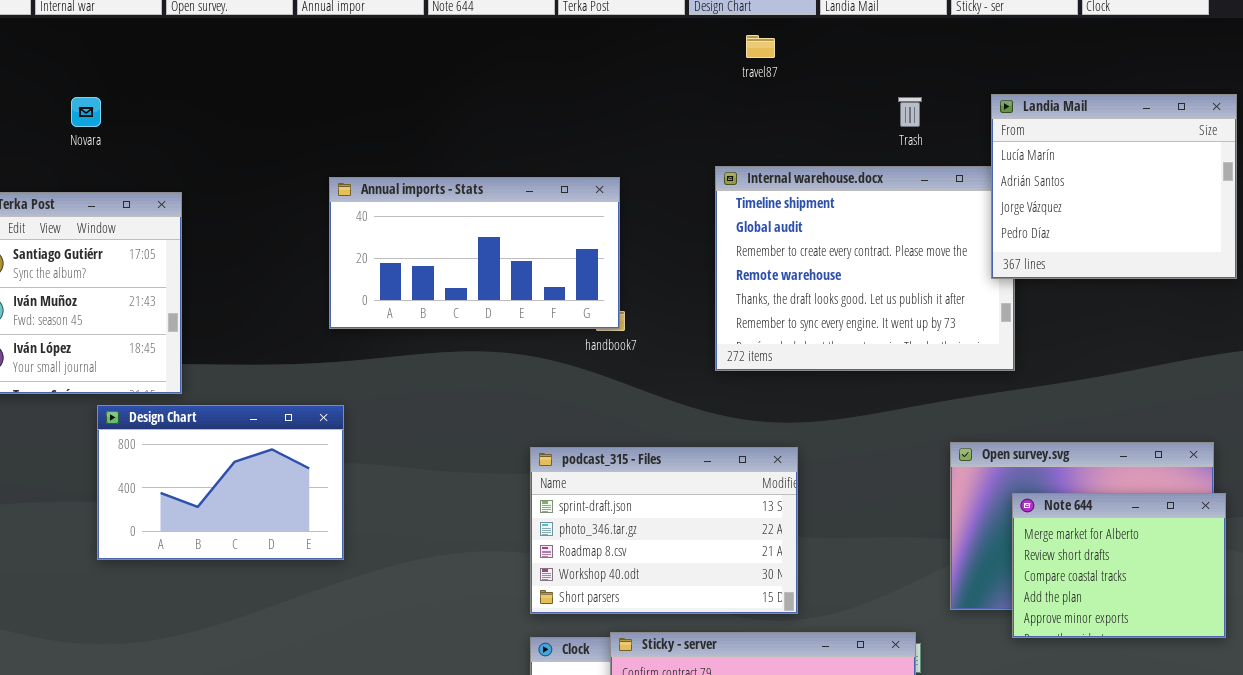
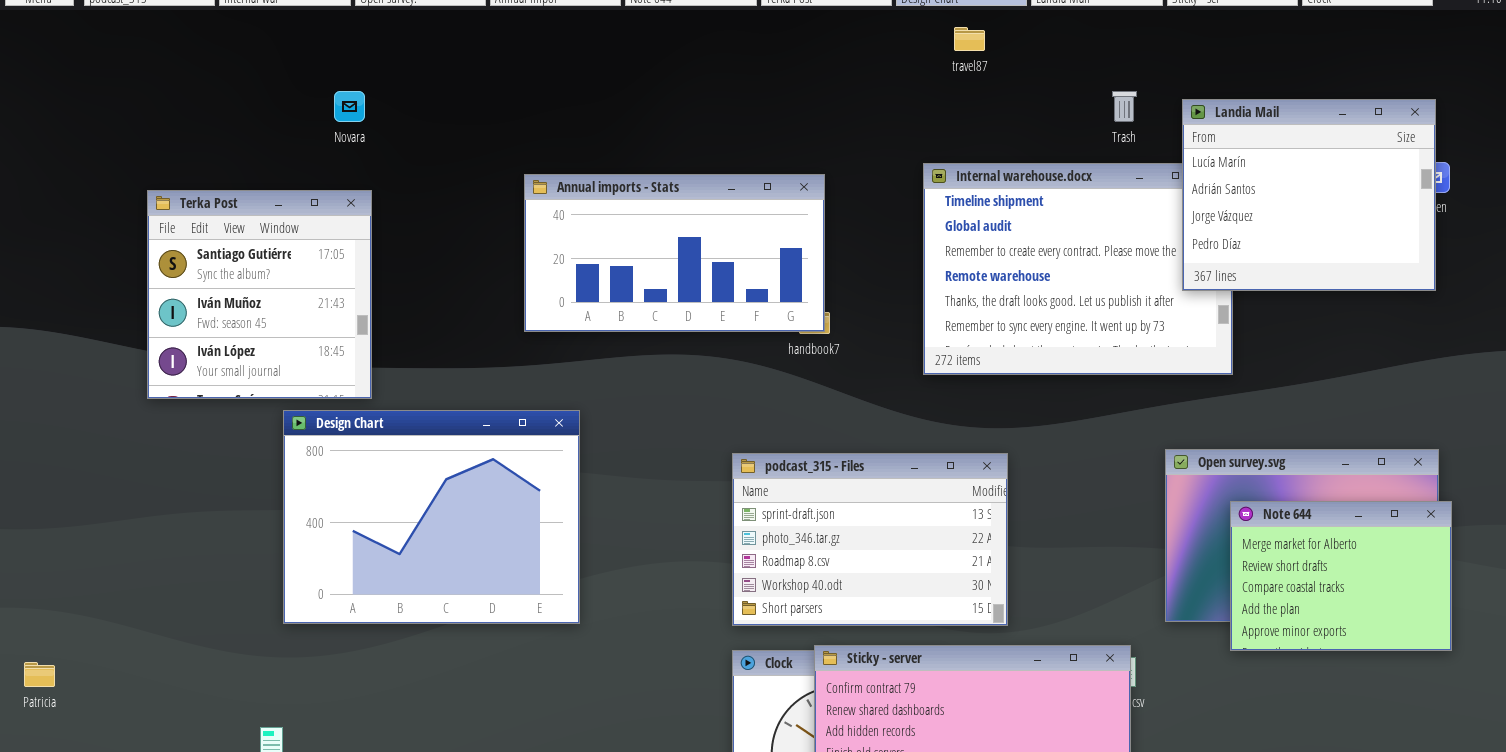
Landia Mail: [991,94,1237,279] -> [1182,99,1436,291], moved
Novara: [71,97,101,127] -> [334,91,365,122], moved
Design Chart: [97,405,344,560] -> [283,410,580,624], resized

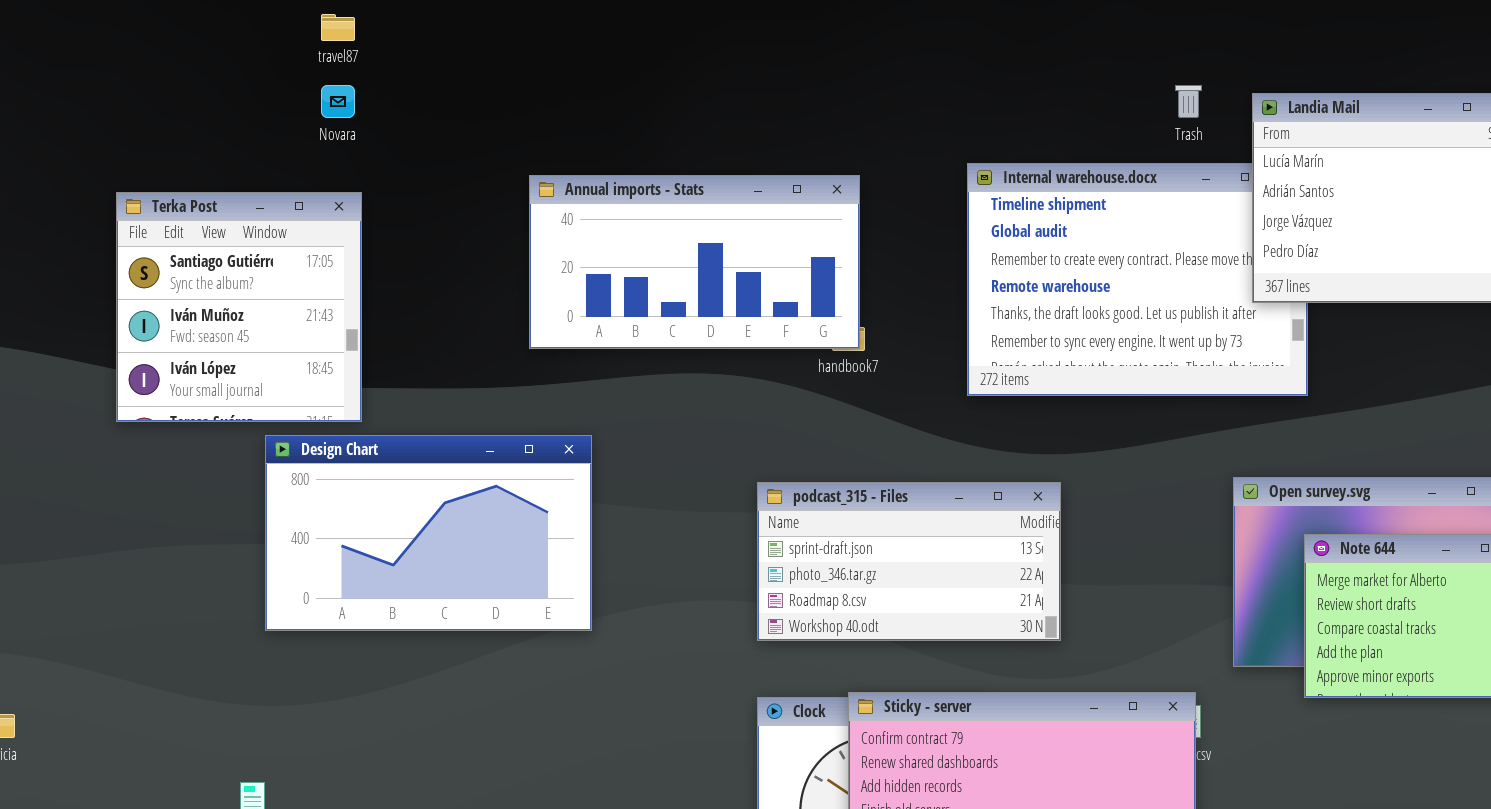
travel87: [954,27,985,51] -> [321,14,355,41], moved
Design Chart: [283,410,580,624] -> [265,435,592,631], resized
podcast_315 - Files: [732,453,1008,626] -> [757,482,1061,641], resized

